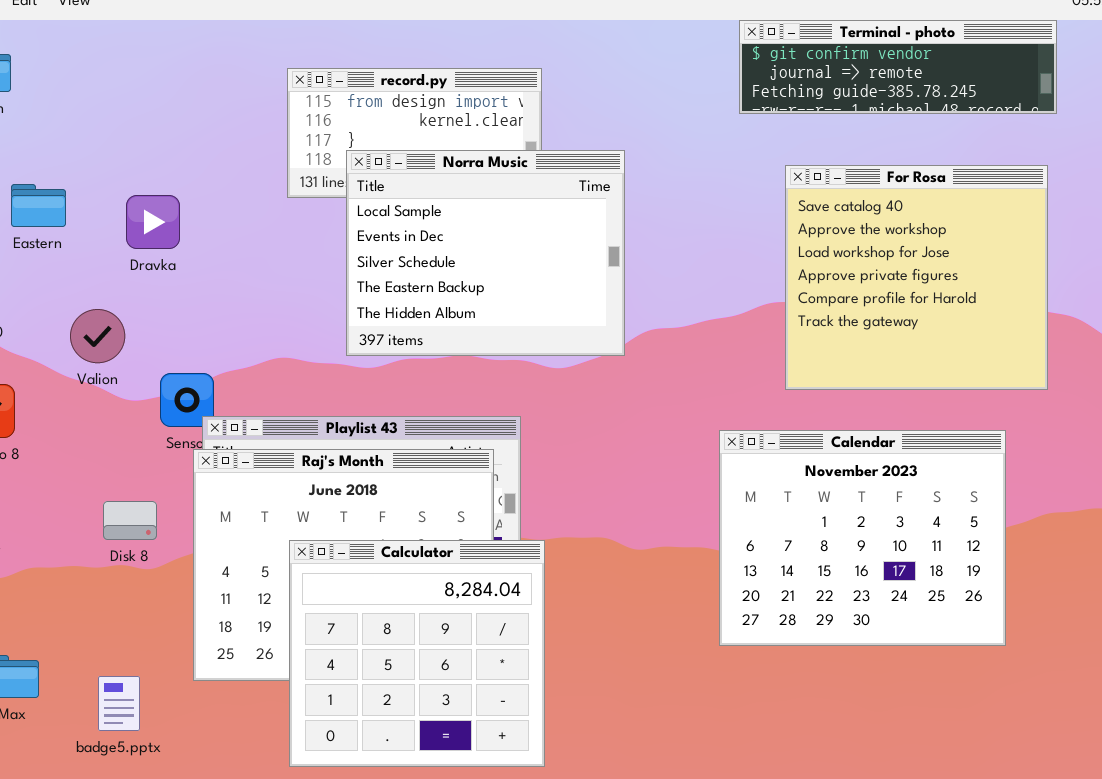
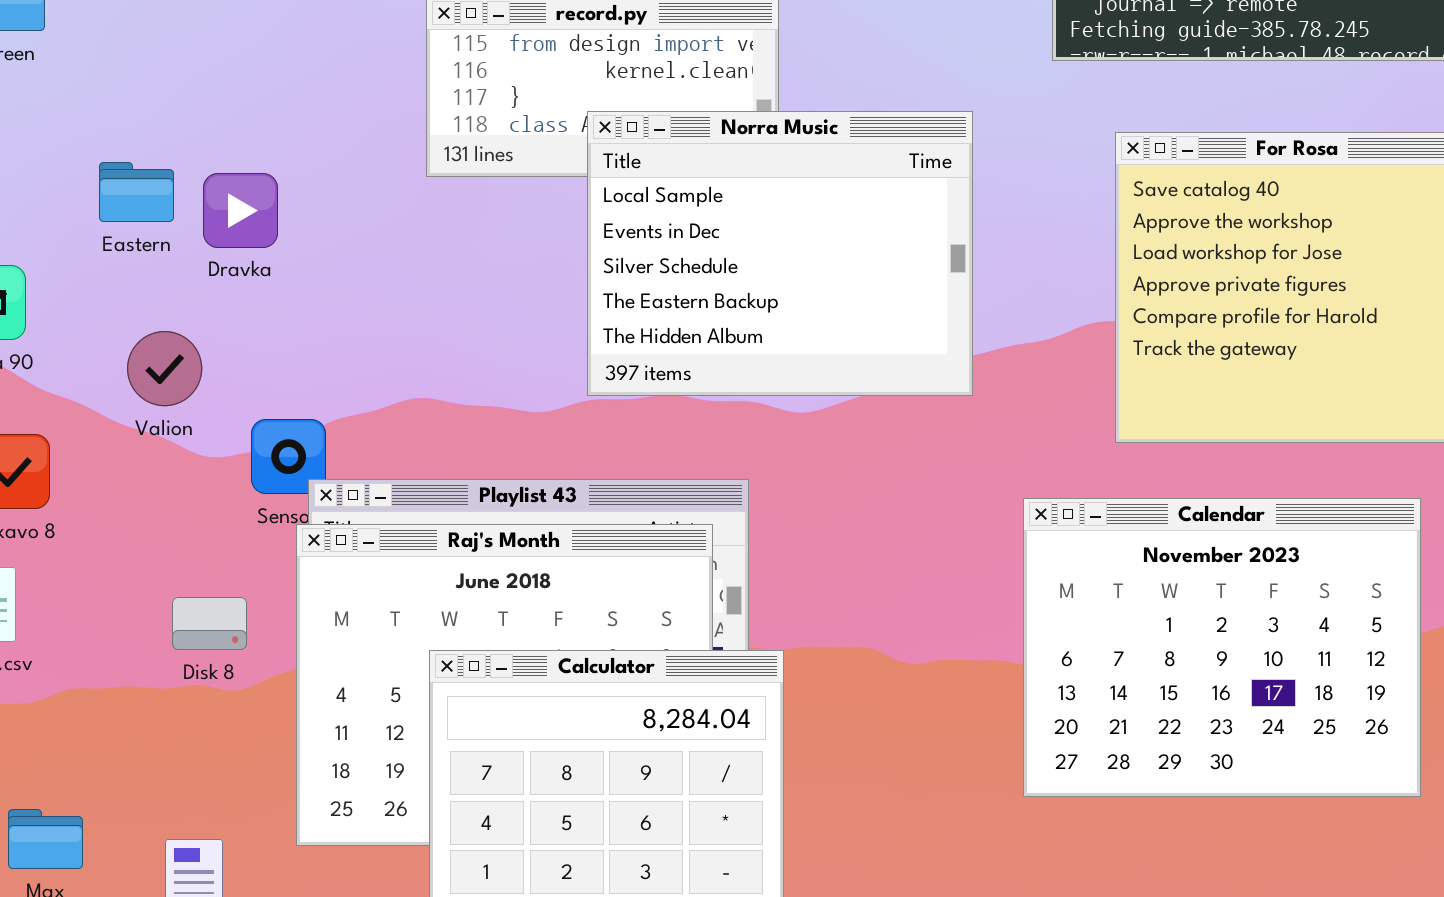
Norra Music: [346,150,625,356] -> [587,111,973,396], moved
Eastern: [11,184,66,227] -> [99,162,174,222], moved

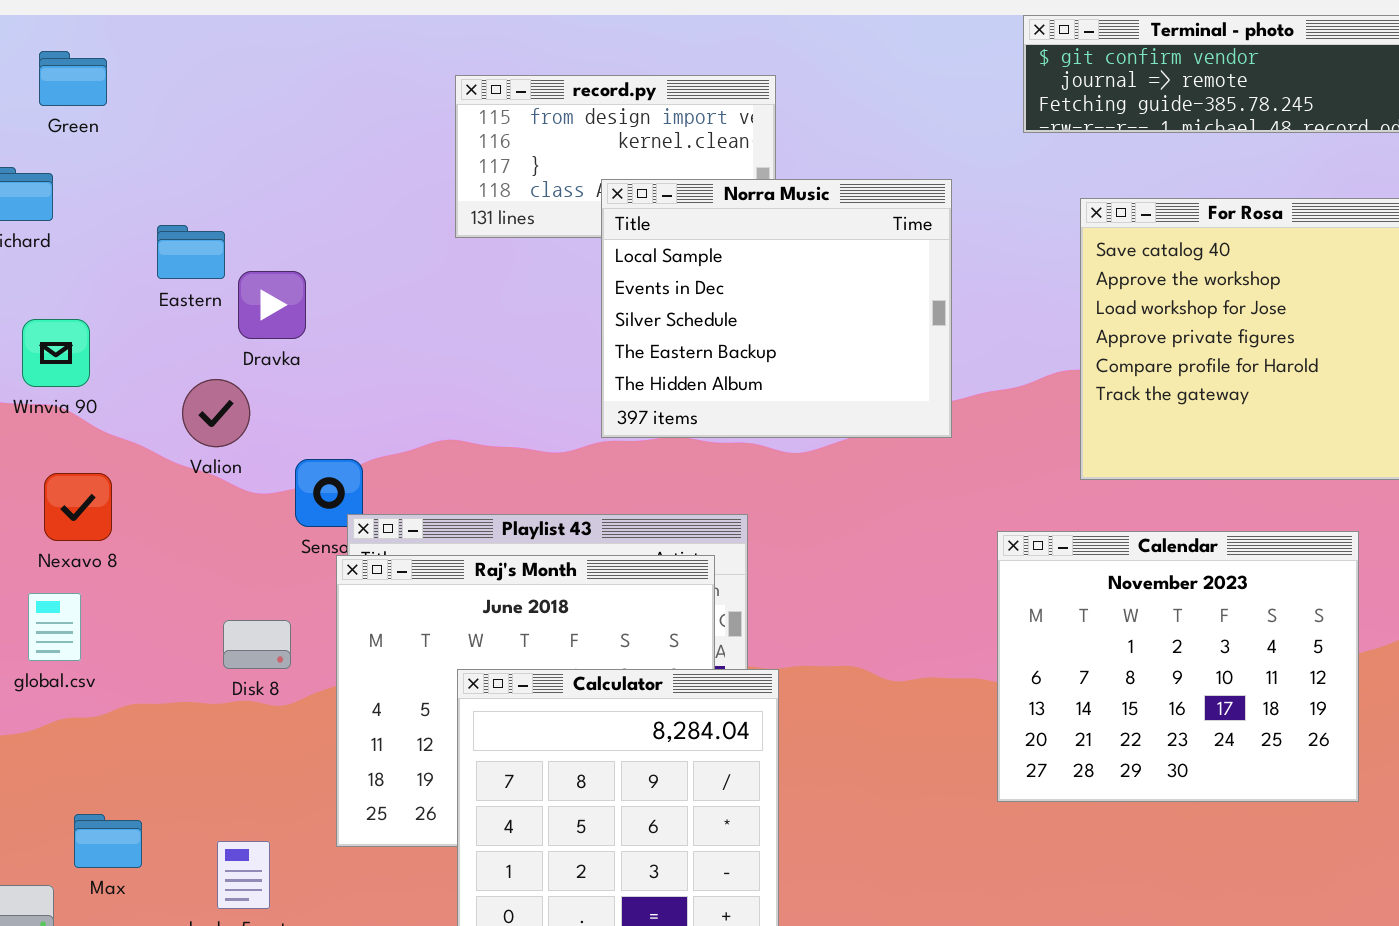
Dravka: [203,173,278,248] -> [238,271,306,339], moved

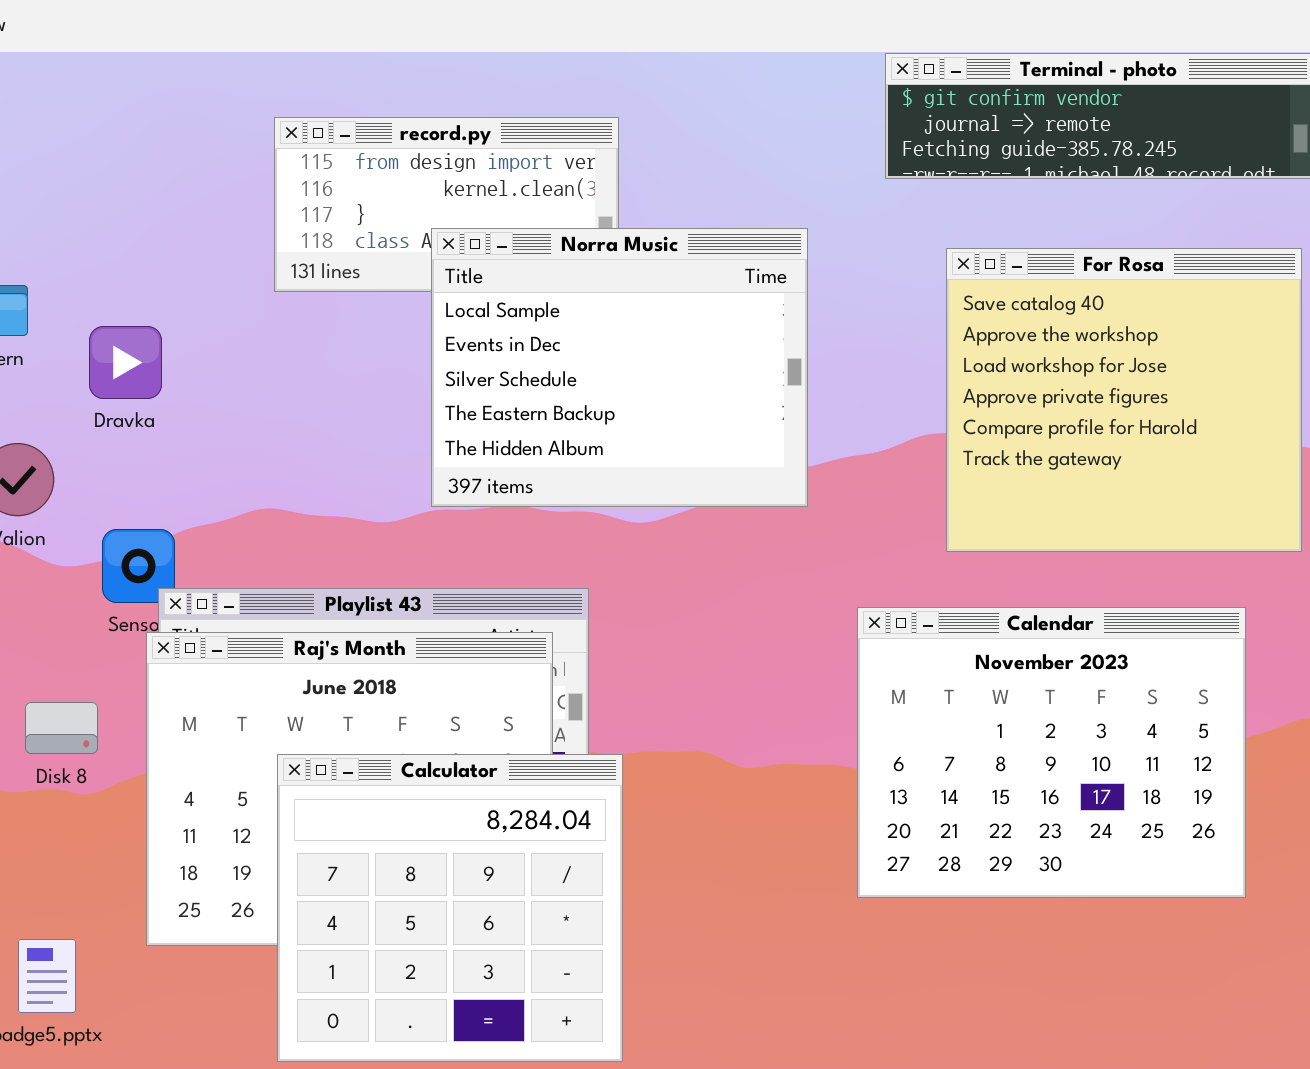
Dravka: [238,271,306,339] -> [89,326,162,399], moved

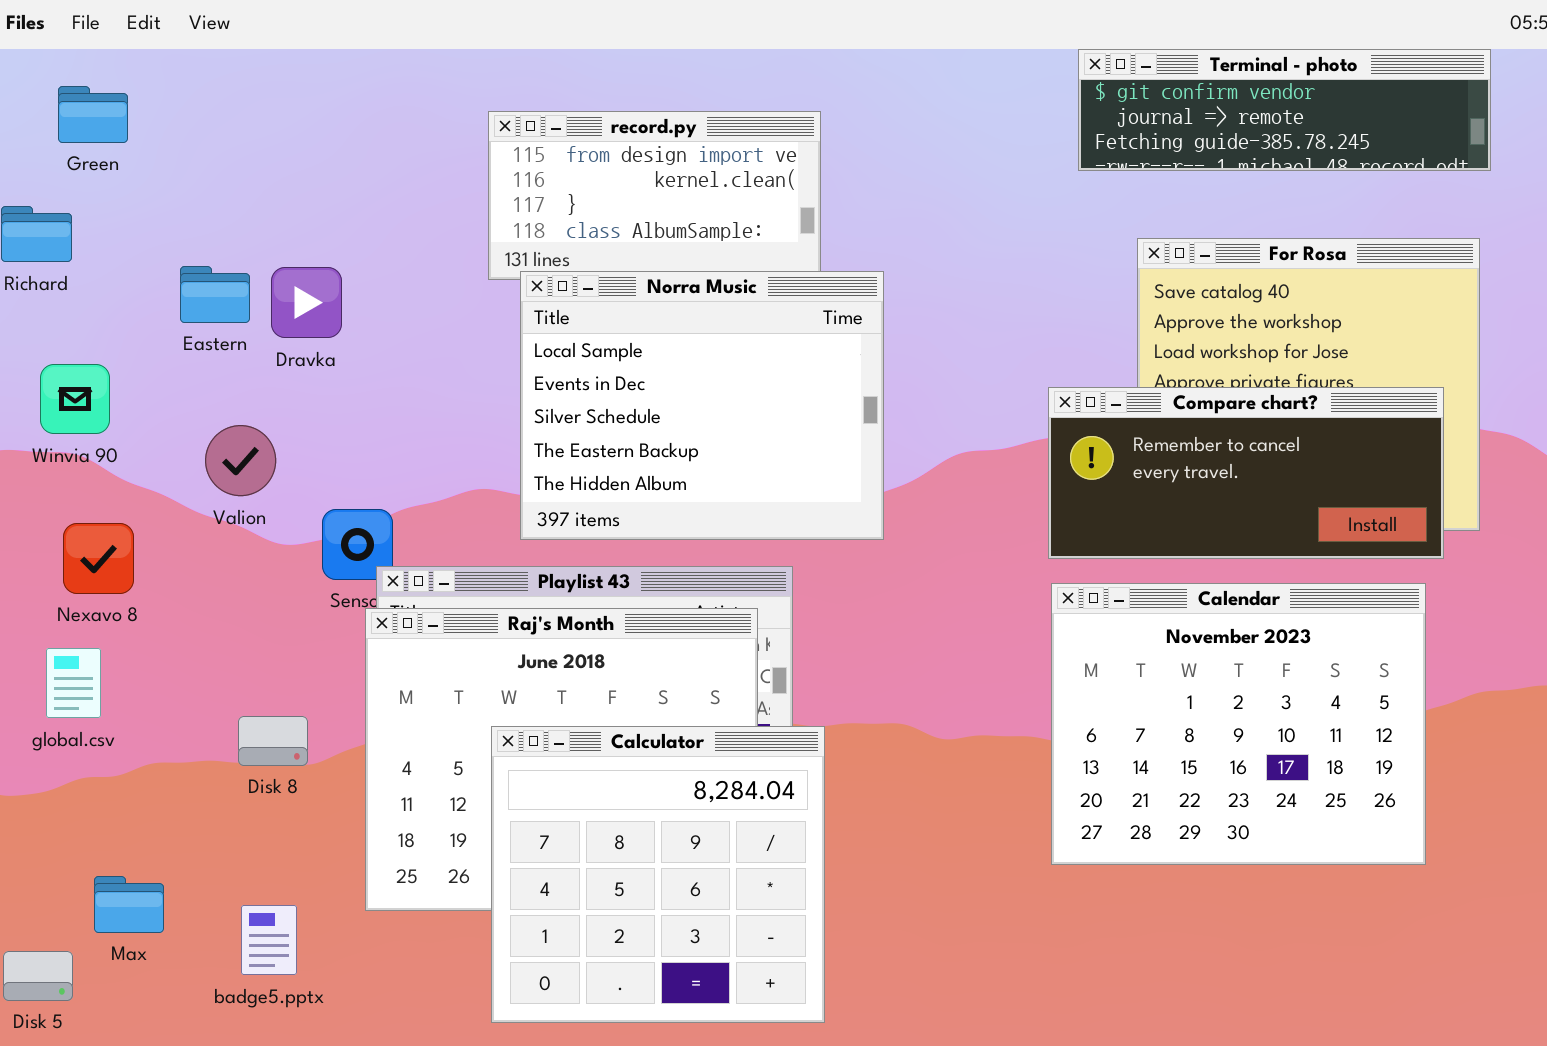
Norra Music: [431,228,808,507] -> [520,271,884,540], moved
Dravka: [89,326,162,399] -> [271,267,342,338], moved
Compare chart?: none -> [1048,387,1444,559], opened
Disk 8: [25,702,98,754] -> [238,716,308,766], moved

